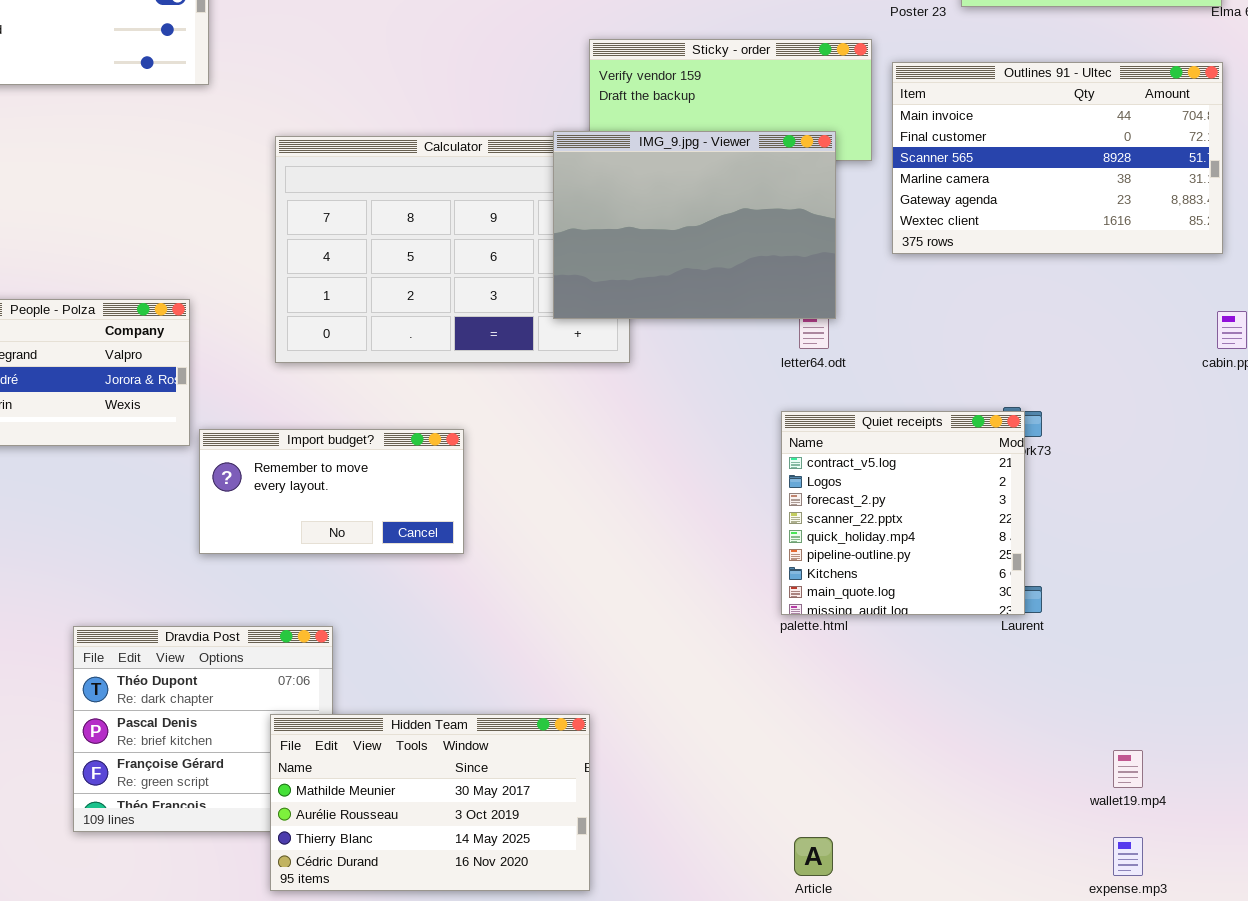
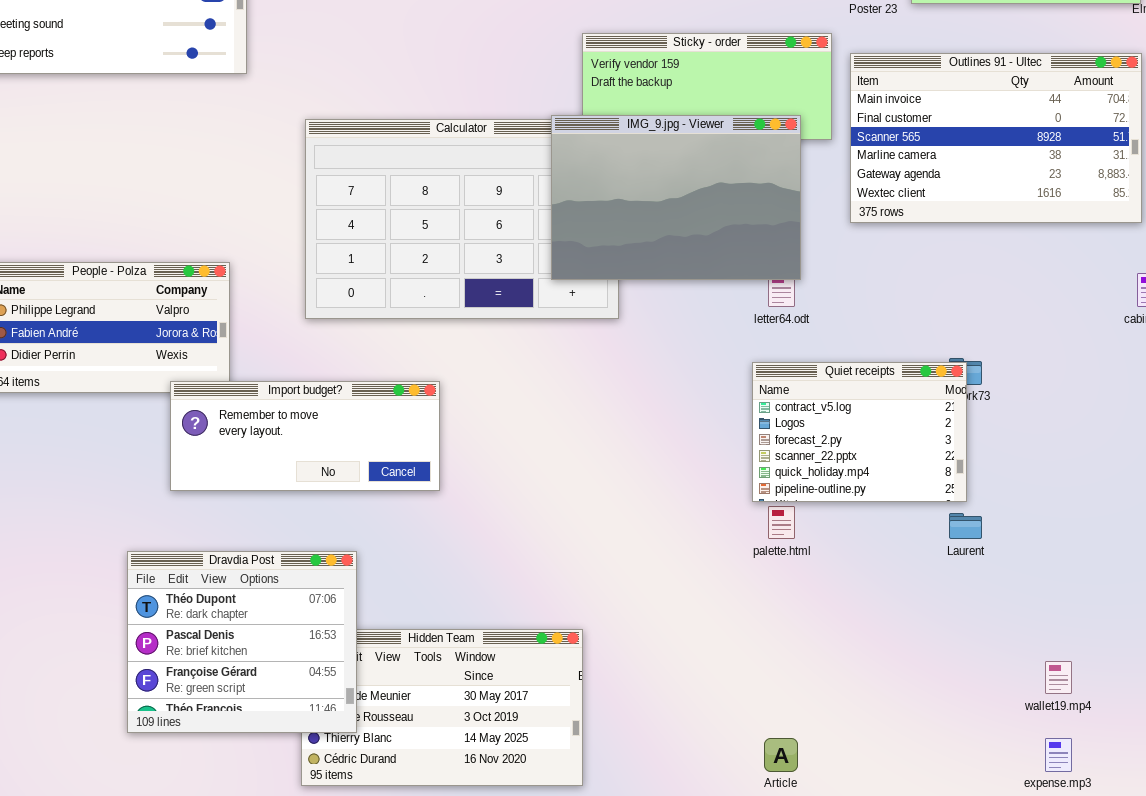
Quiet receipts: [781,411,1025,615] -> [752,362,967,502], resized
Import budget?: [199,429,464,554] -> [170,381,440,491], moved, resized
Dravdia Post: [73,626,333,832] -> [127,551,357,733], raised

